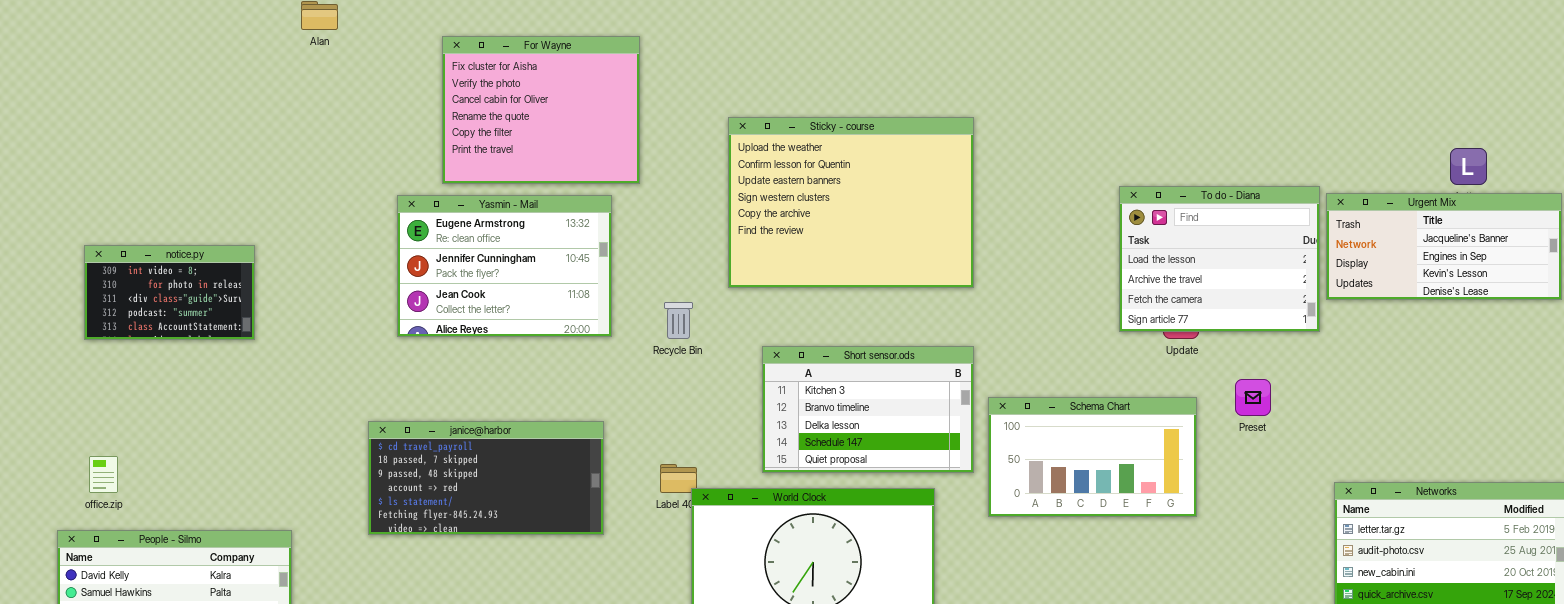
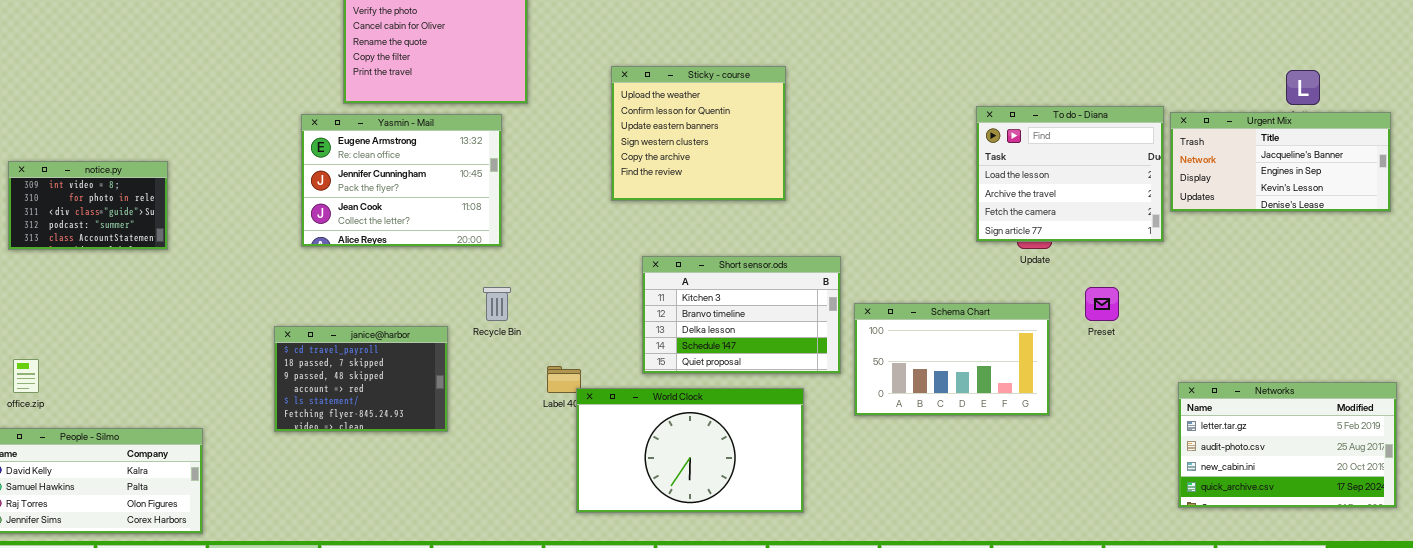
Sticky - course: [728,117,974,288] -> [611,66,786,201], resized
Recycle Bin: [664,302,693,339] -> [483,287,511,321], moved
janice@harbor: [368,421,604,535] -> [274,326,448,432], resized

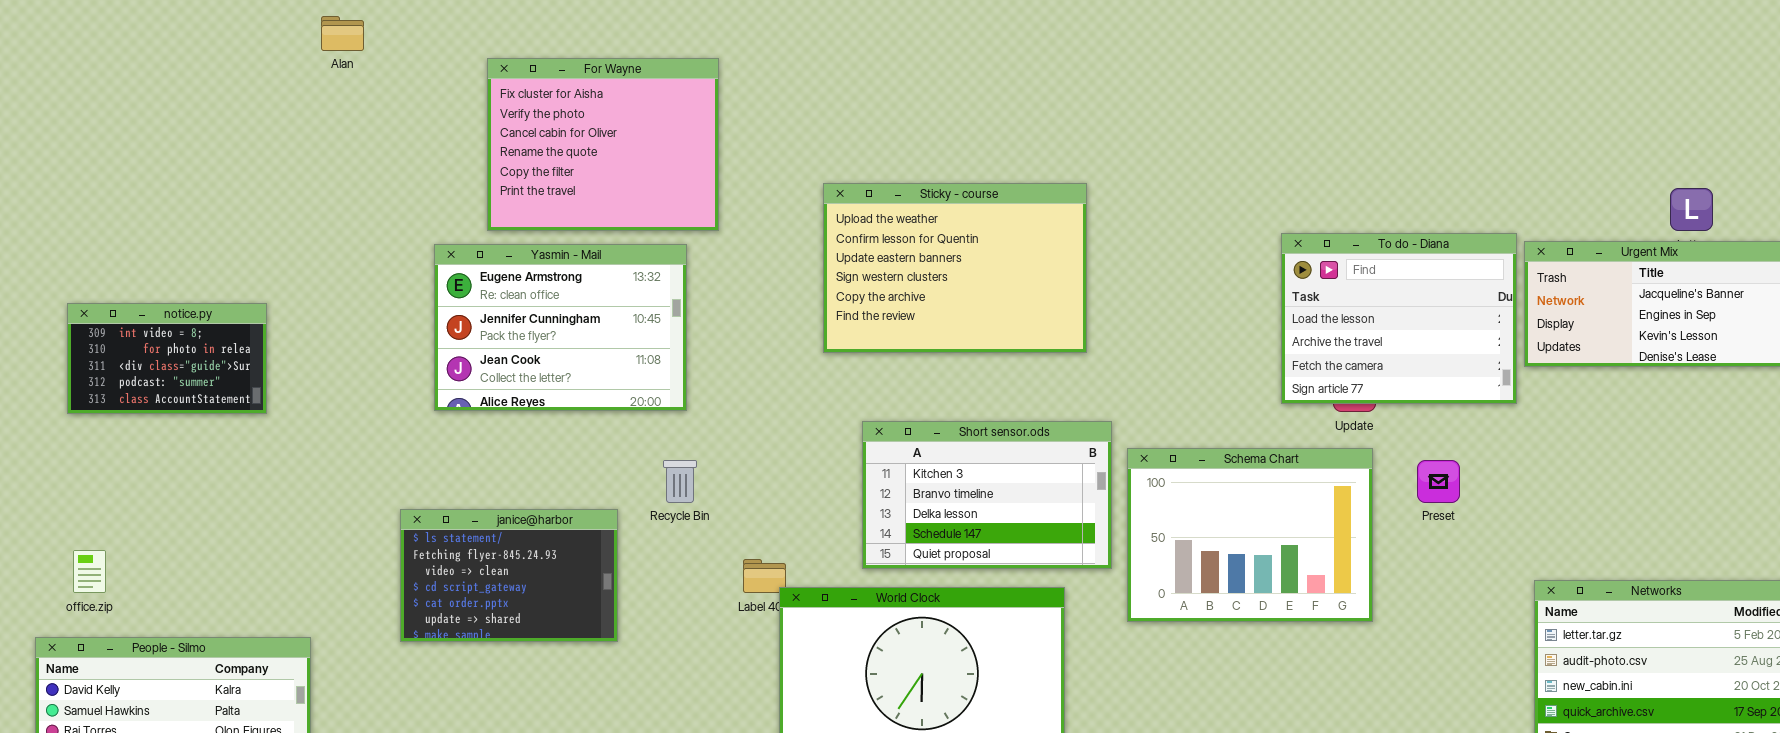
Sticky - course: [611,66,786,201] -> [823,183,1087,353], resized
Schema Chart: [854,303,1050,416] -> [1127,448,1373,622], resized
janice@harbor: [274,326,448,432] -> [400,509,618,642], scrolled down 4 rows

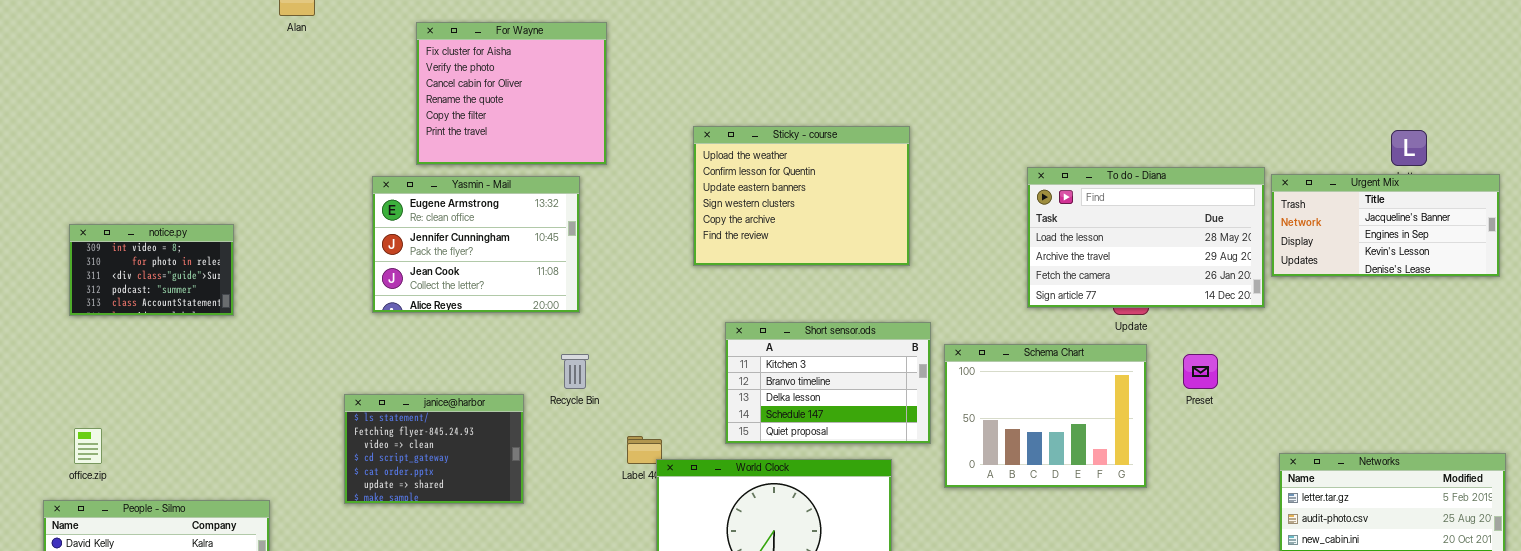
To do - Diana: [1281,233,1517,404] -> [1027,167,1265,308], resized

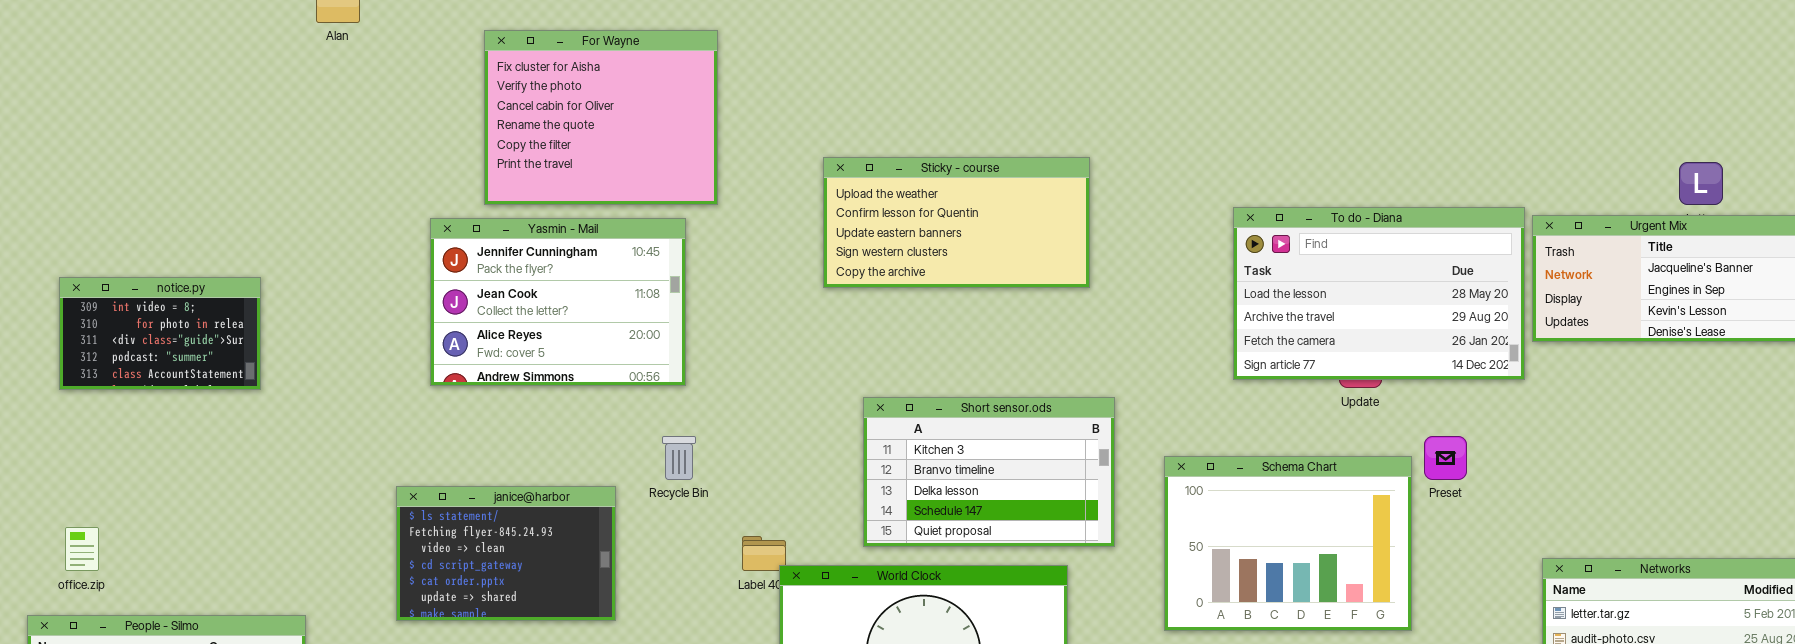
Sticky - course: [693,126,910,266] -> [823,157,1090,288], resized
Yasmin - Mail: [372,176,580,313] -> [430,218,686,386], scrolled down 1 row
Schema Chart: [944,344,1147,488] -> [1164,456,1412,631], moved

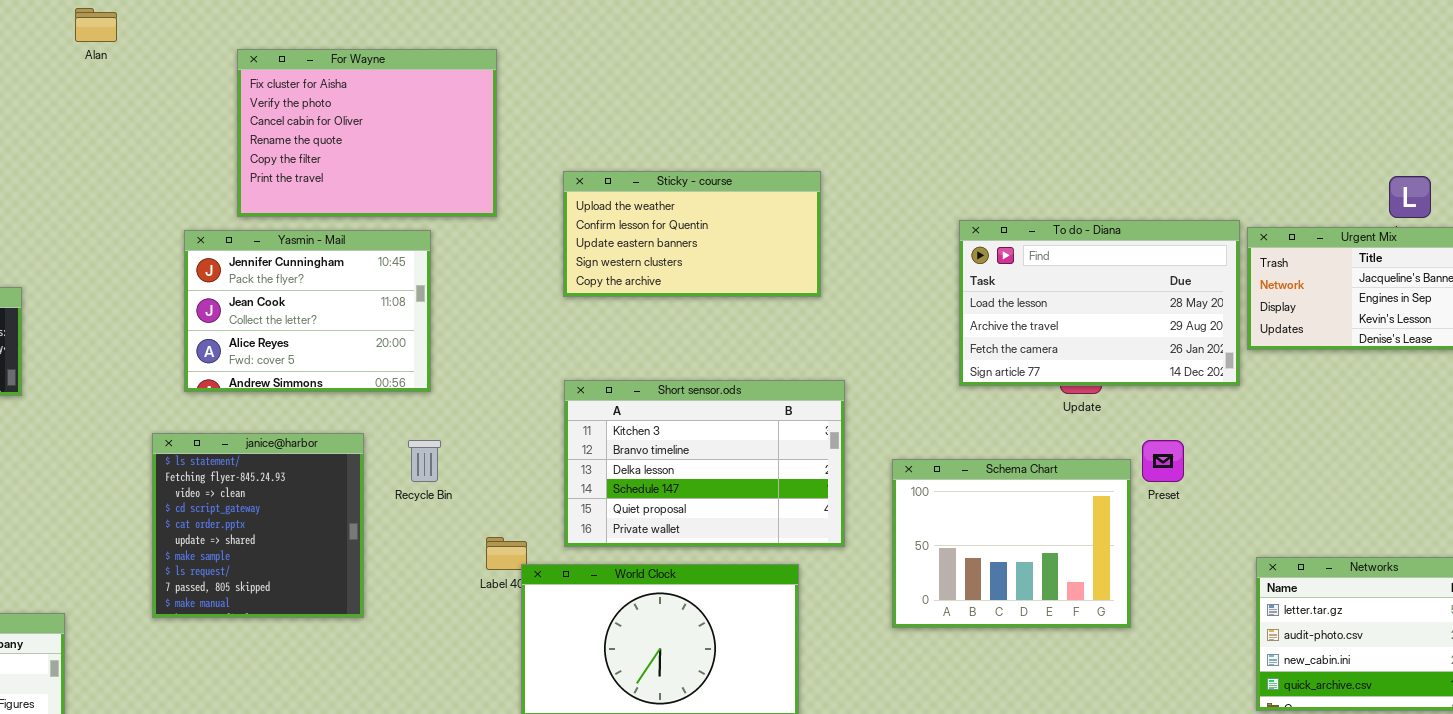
For Wayne: [484,30,718,205] -> [237,49,497,217], resized
Short sensor.ods: [863,397,1115,547] -> [564,380,845,547], resized
janice@harbor: [396,486,616,621] -> [152,433,364,618], resized

